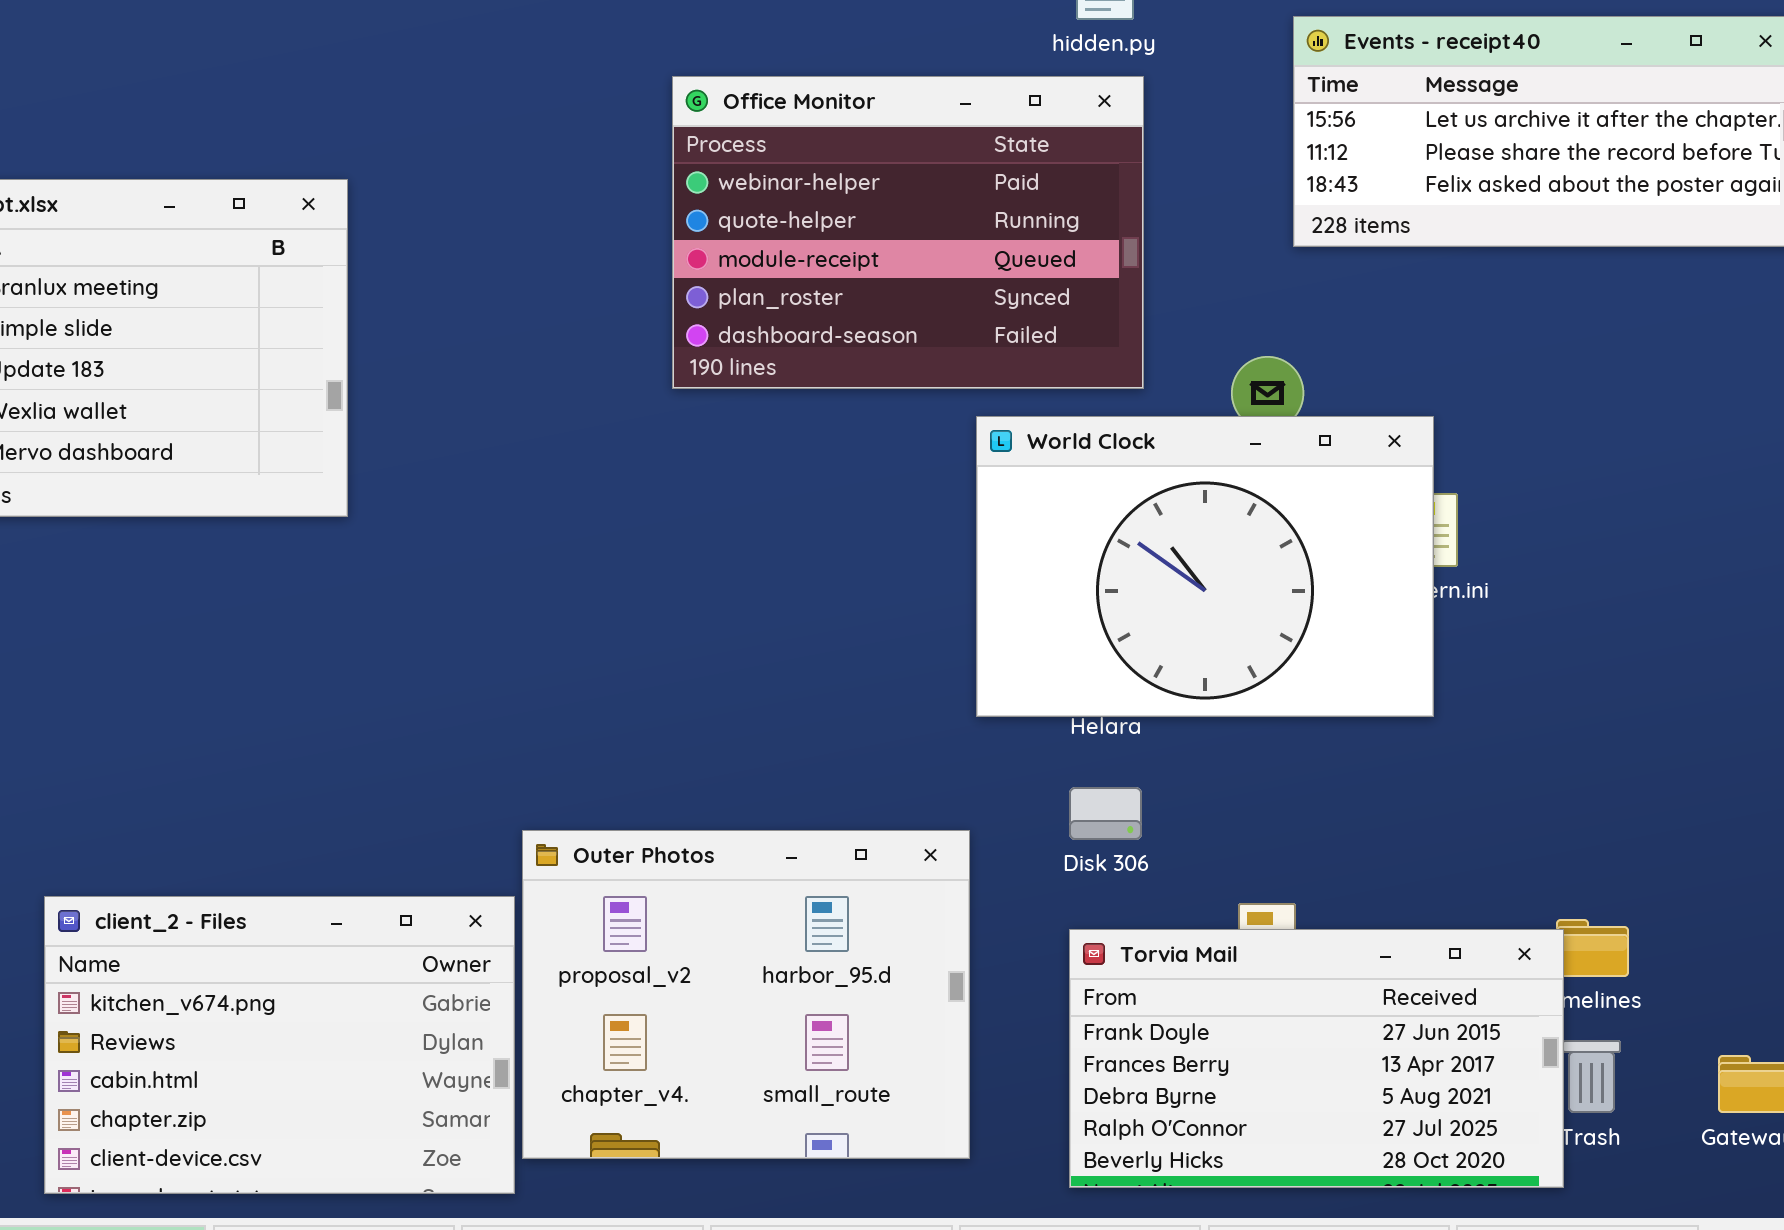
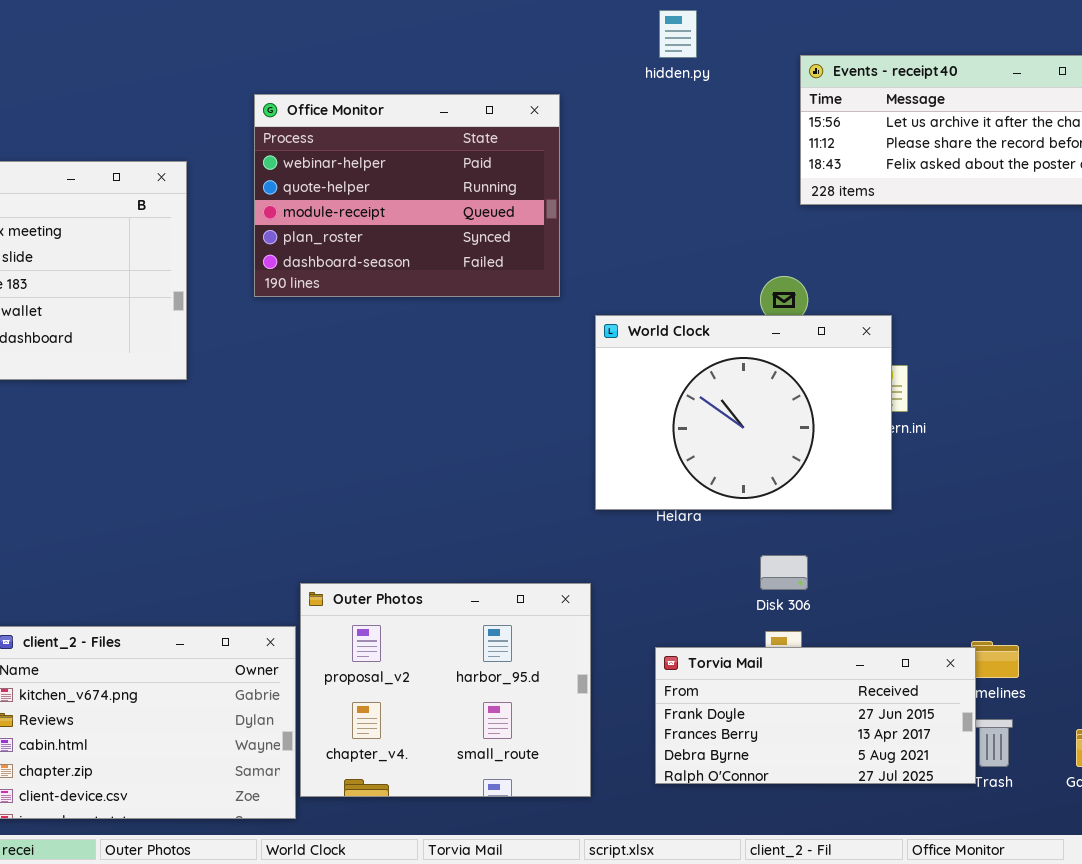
Office Monitor: [672,76,1144,389] -> [254,94,560,297], moved
Disk 306: [1069,787,1142,840] -> [760,555,808,590], moved
Torvia Mail: [1069,929,1564,1188] -> [655,647,976,784], resized

